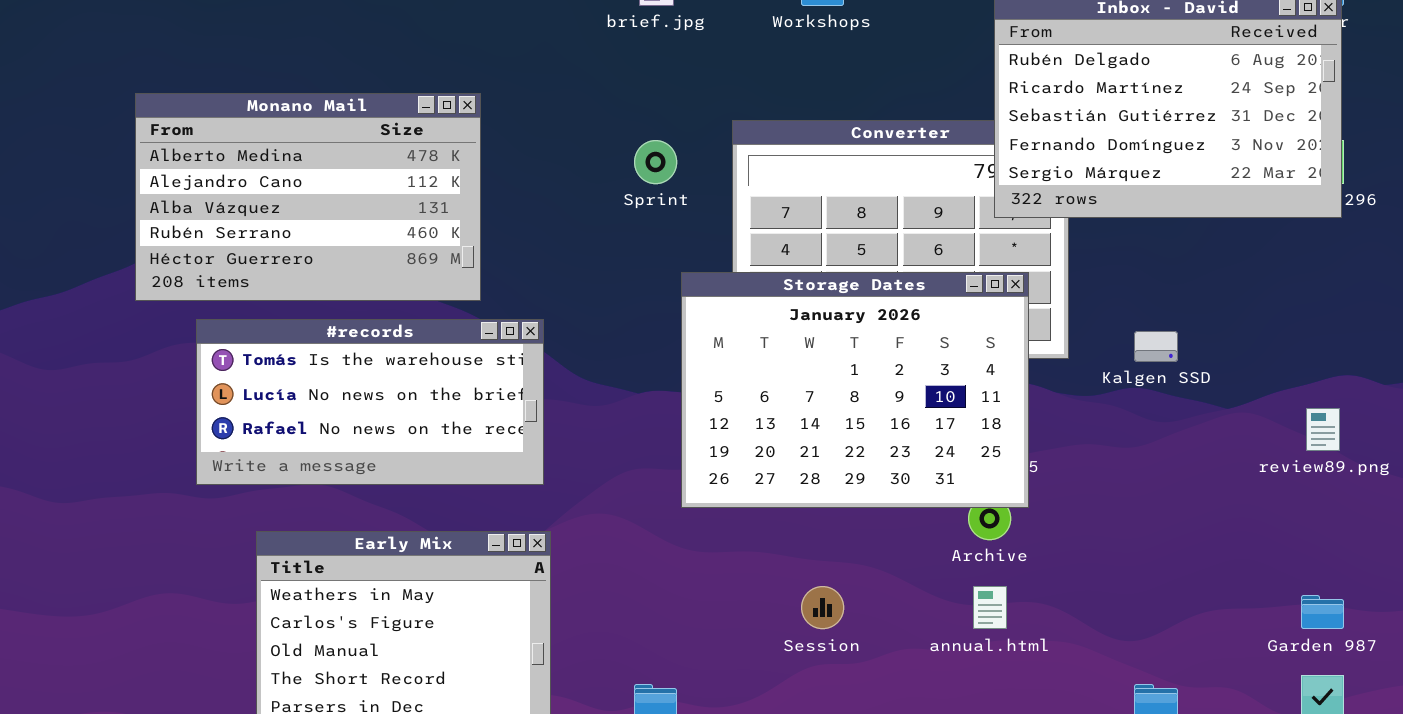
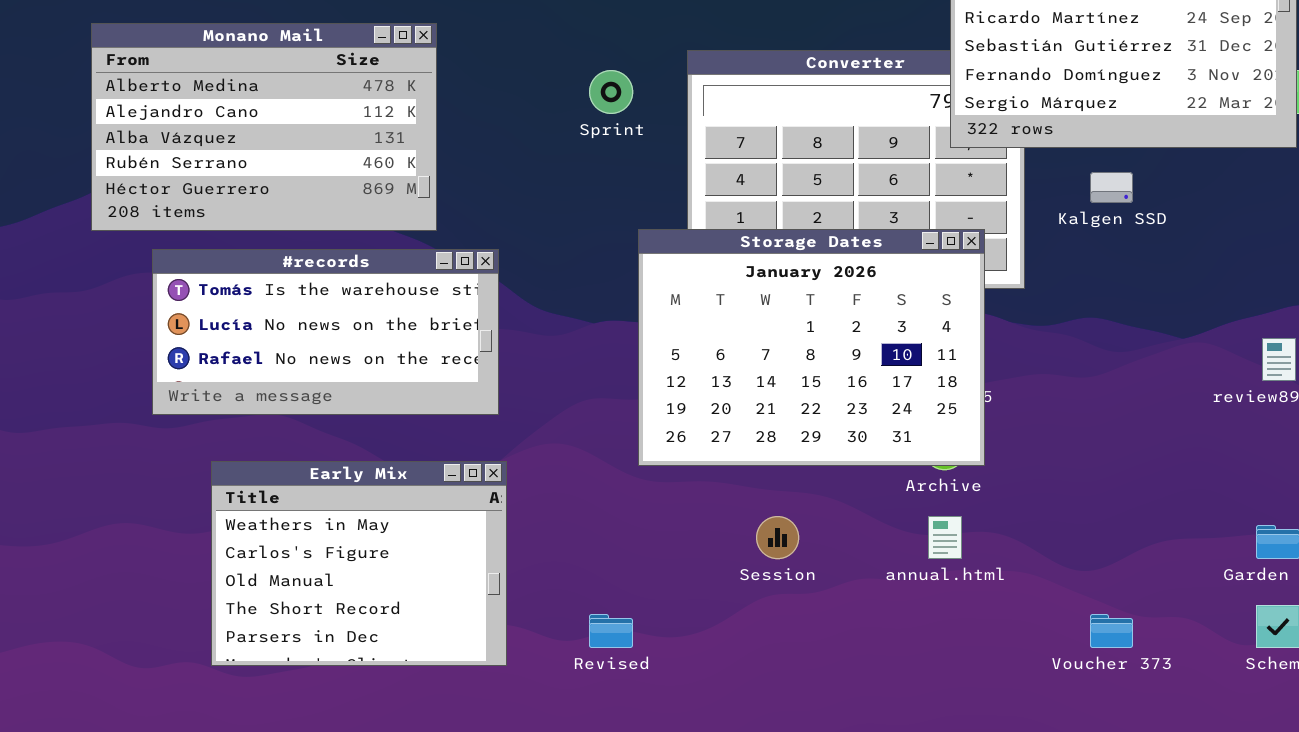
Storage Dates: [681,272,1029,508] -> [638,229,985,466], moved
Kalgen SSD: [1134,331,1178,362] -> [1090,172,1133,203], moved

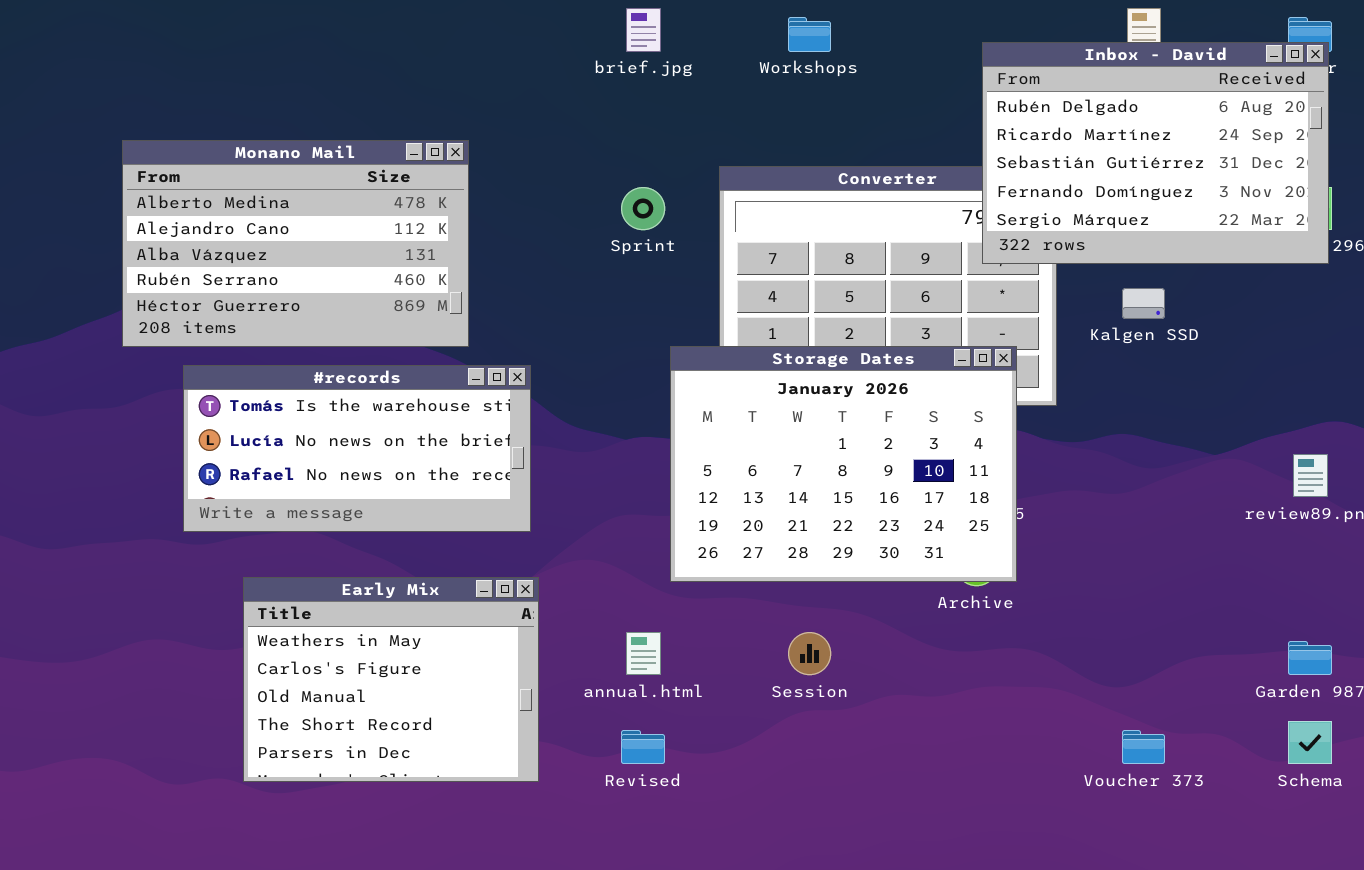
annual.html: [928,516,962,559] -> [626,632,661,675], moved

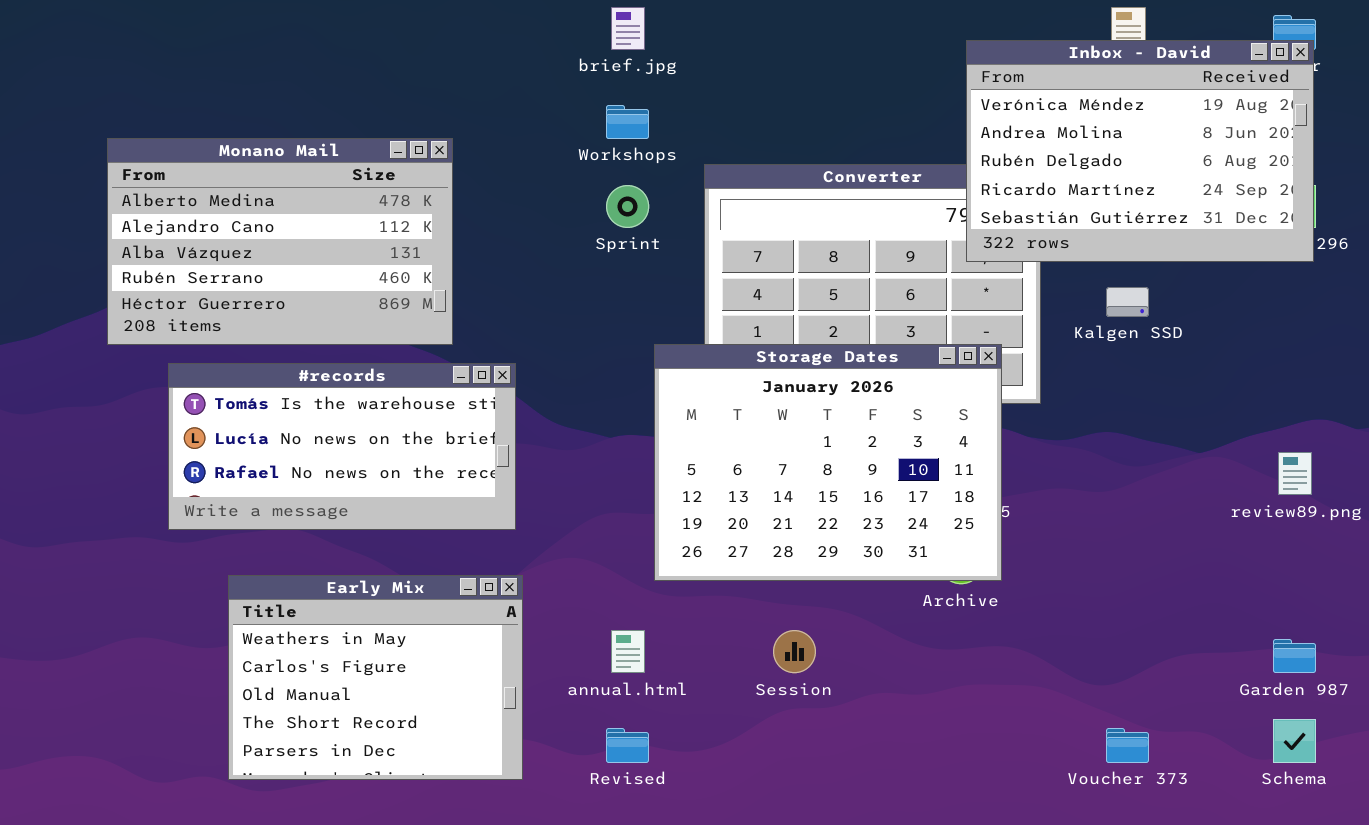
Workshops: [788,17,831,52] -> [606,105,649,139], moved
Inbox - David: [982,42,1329,264] -> [966,40,1314,262], scrolled up 2 rows

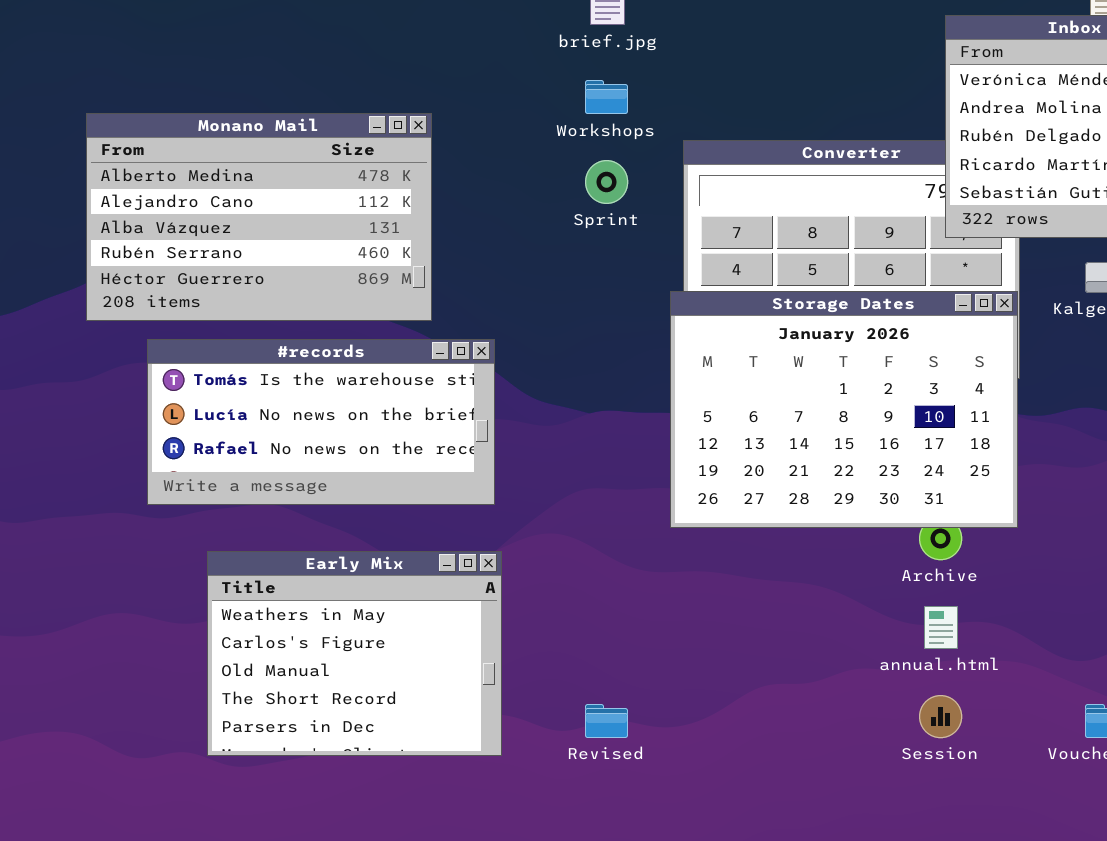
Storage Dates: [654,344,1002,581] -> [670,291,1018,528], moved
annual.html: [611,630,645,673] -> [924,606,958,649], moved
Session: [773,630,816,673] -> [919,695,962,738], moved

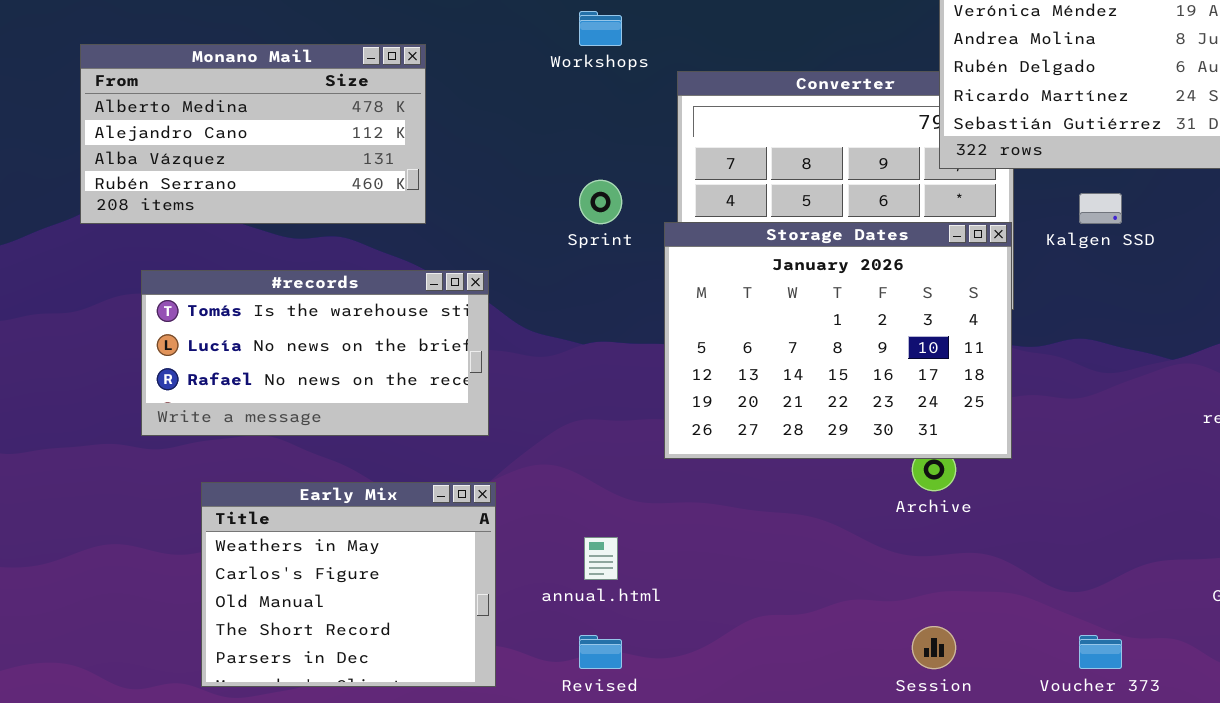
Monano Mail: [86,113,432,321] -> [80,44,426,224], resized
Sprint: [585,160,628,204] -> [579,180,622,224], moved
annual.html: [924,606,958,649] -> [584,537,618,580], moved

